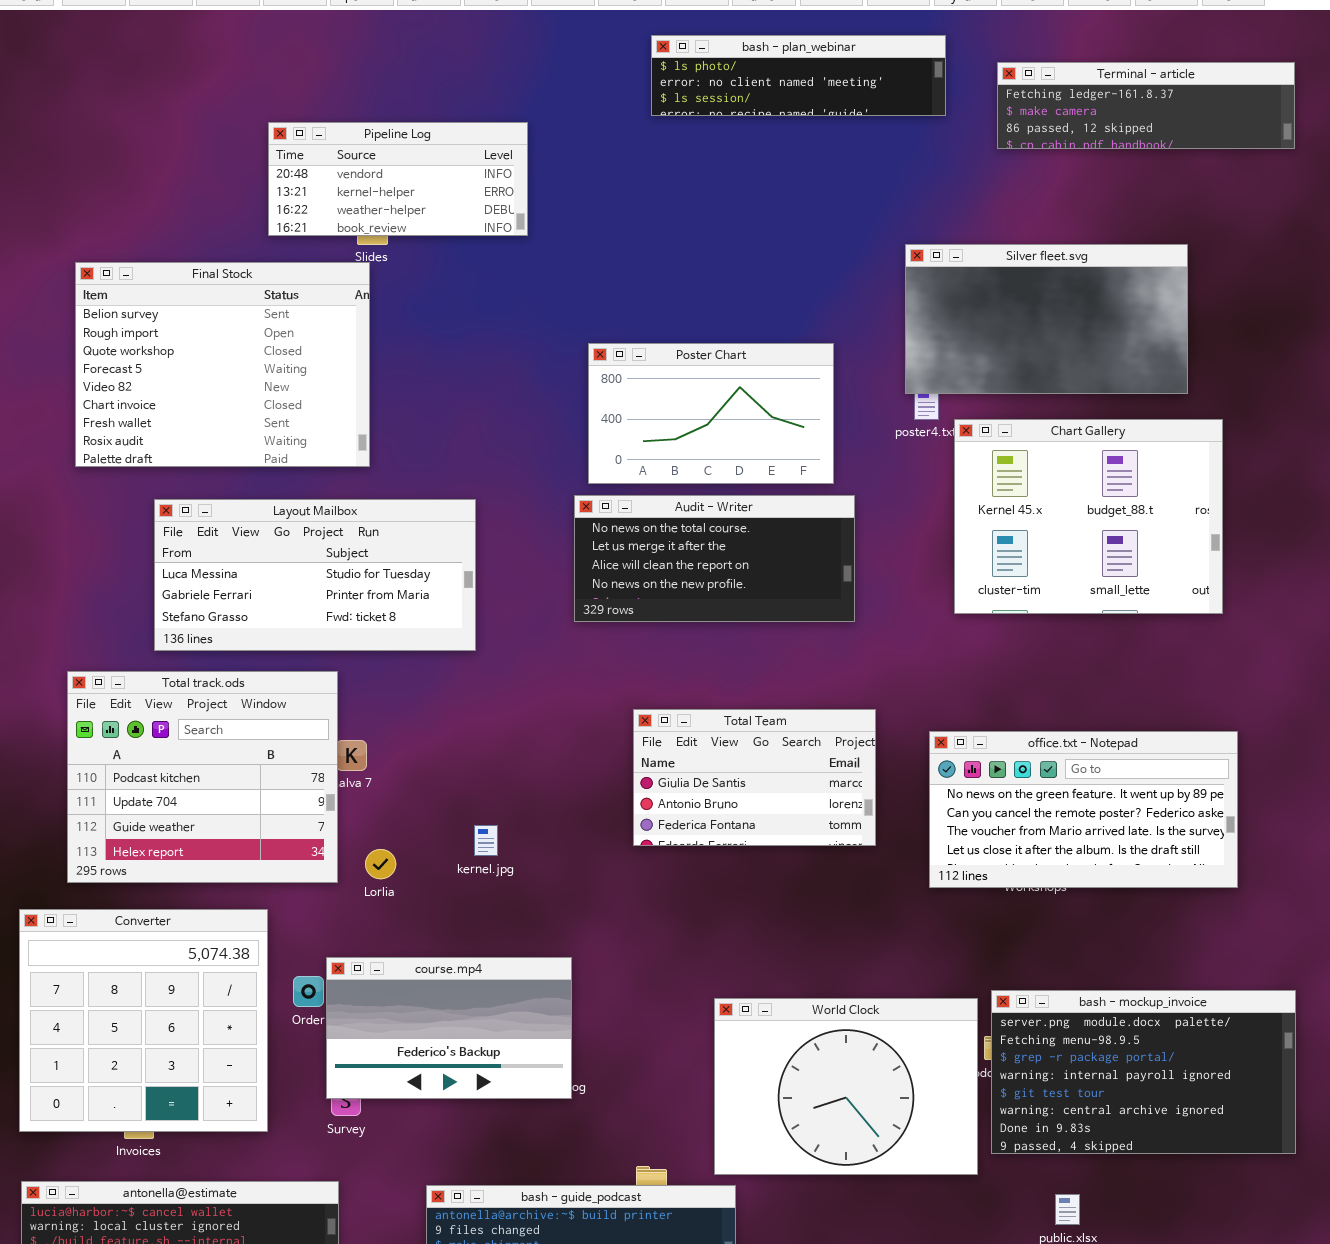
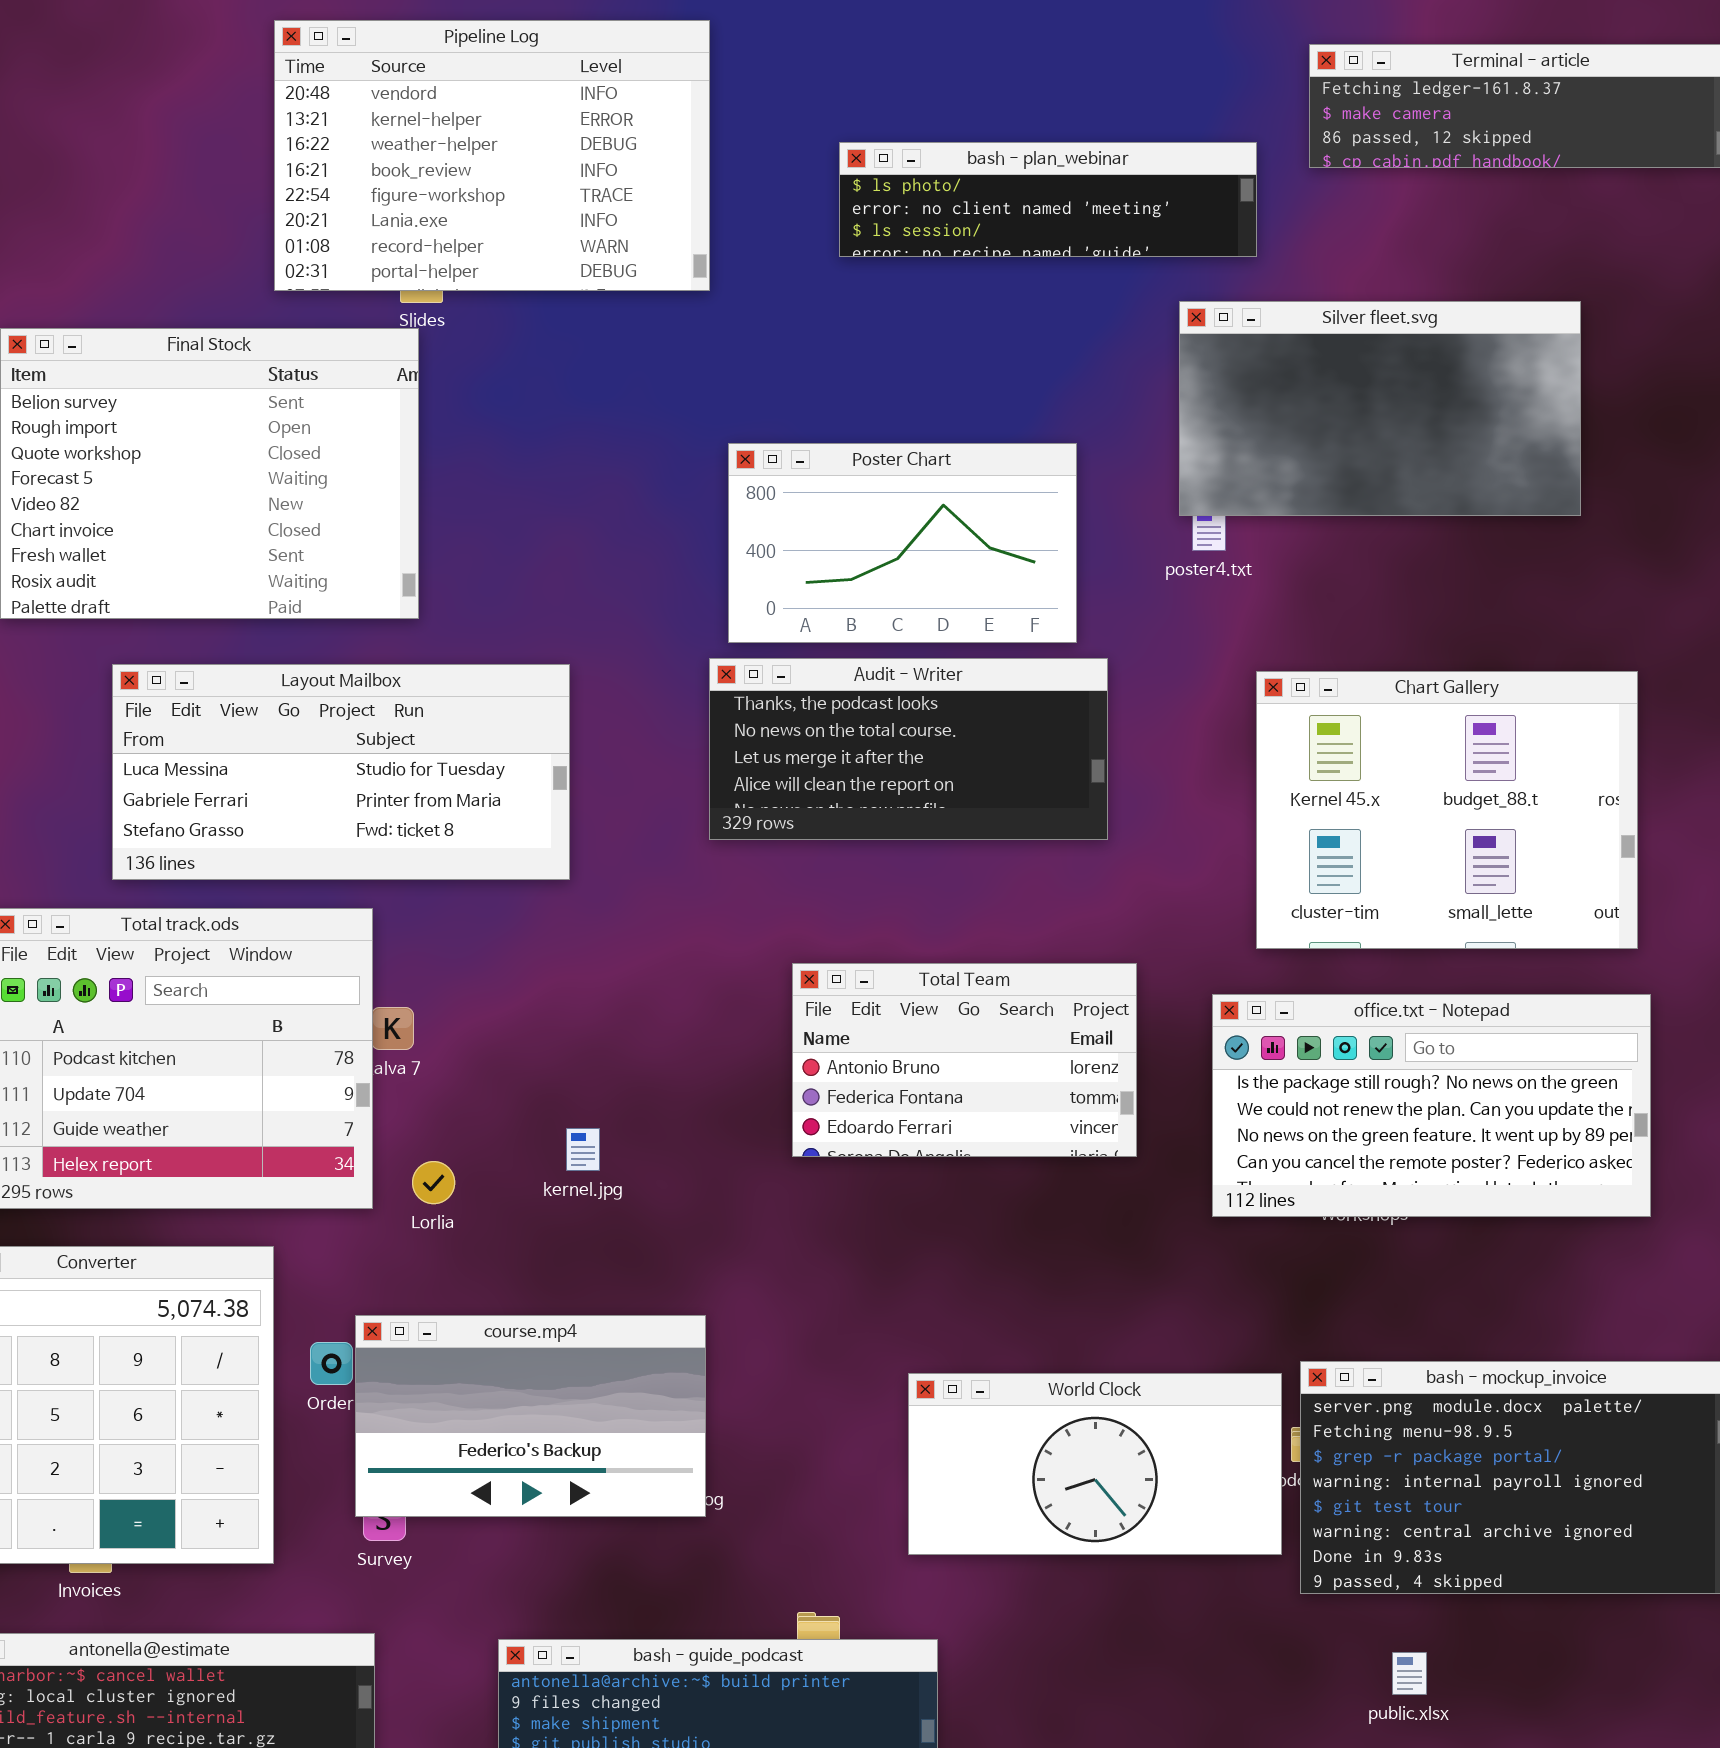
bash - plan_webinar: [651,35,946,116] -> [839,142,1257,257], moved
Pipeline Log: [268,122,528,236] -> [274,20,710,291], resized
Chart Gallery: [954,419,1223,614] -> [1256,671,1638,949], moved
Audit - Writer: [574,495,855,622] -> [709,658,1108,840], scrolled up 1 row
Total Team: [633,709,876,846] -> [792,963,1137,1157], scrolled down 1 row
office.txt - Notepad: [929,731,1238,888] -> [1212,994,1651,1217], scrolled up 2 rows
World Clock: [714,998,978,1175] -> [908,1373,1282,1555], resized

